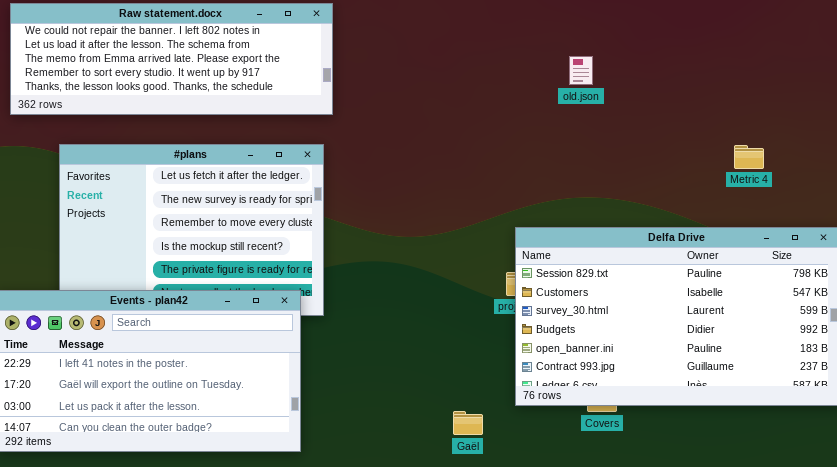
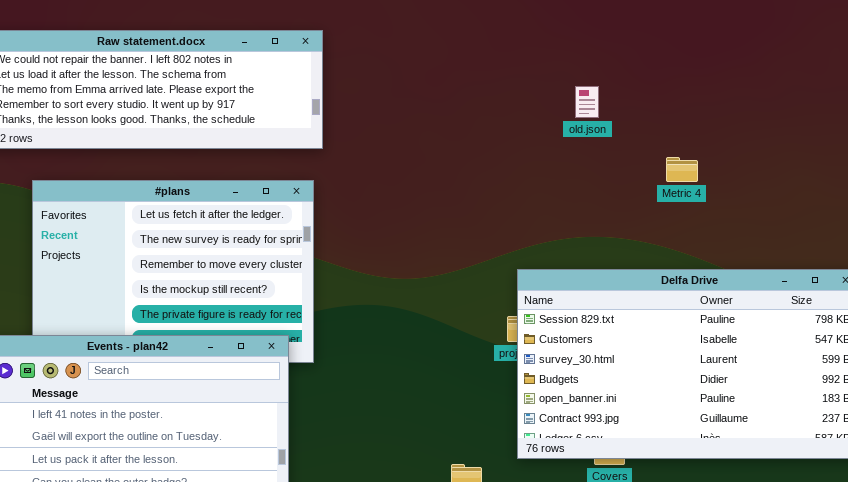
Metric 4: [734,145,764,169] -> [666,157,698,182], moved

